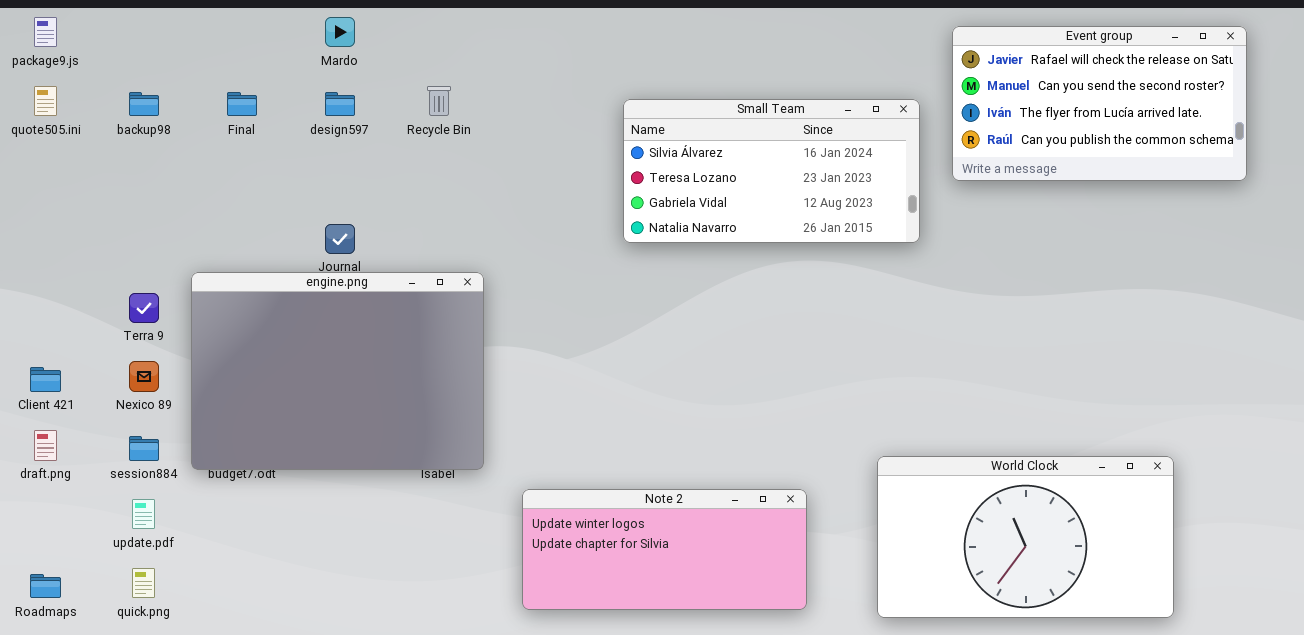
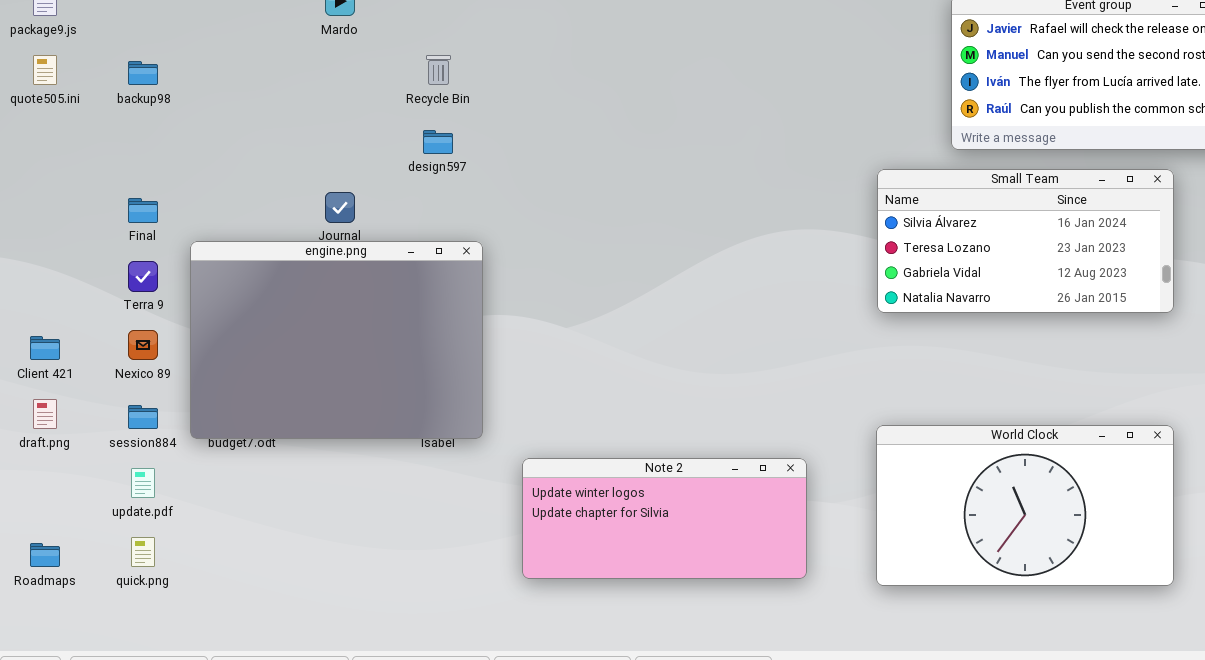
Final: [227,92,257,116] -> [128,198,158,223], moved
design597: [325,92,355,116] -> [423,130,453,154], moved
Small Team: [623,99,920,243] -> [877,169,1174,313], moved

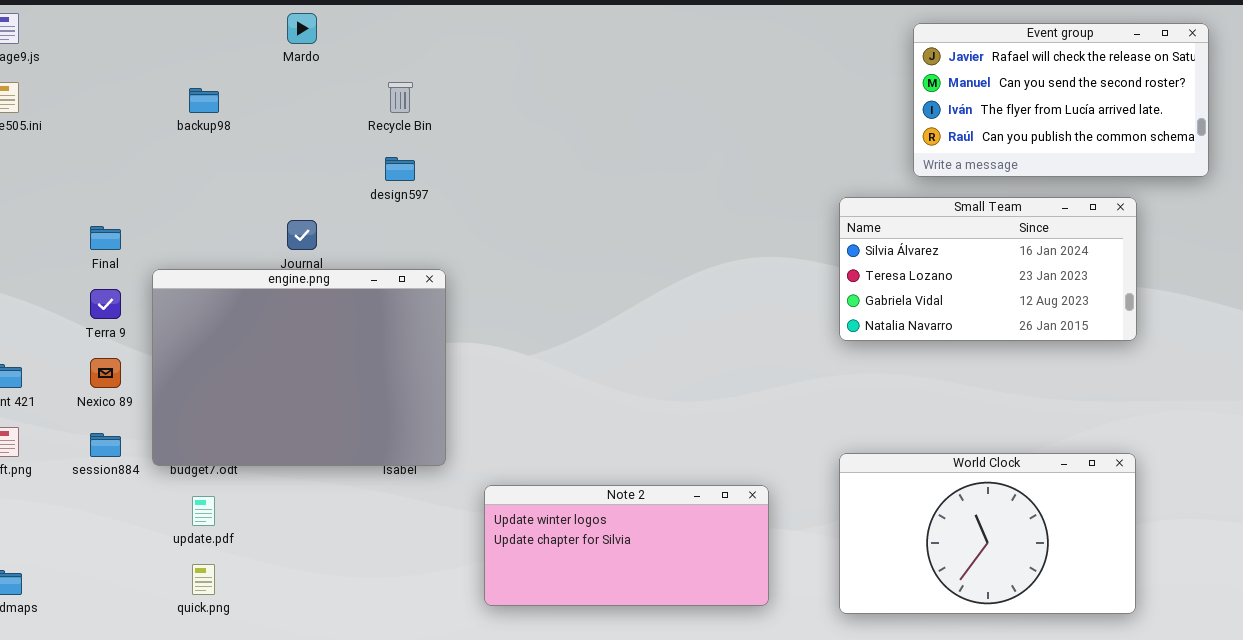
backup98: [128,61,158,85] -> [189,88,219,113], moved
update.pdf: [131,468,155,498] -> [192,496,215,526], moved
quick.png: [131,537,155,567] -> [192,564,215,595], moved

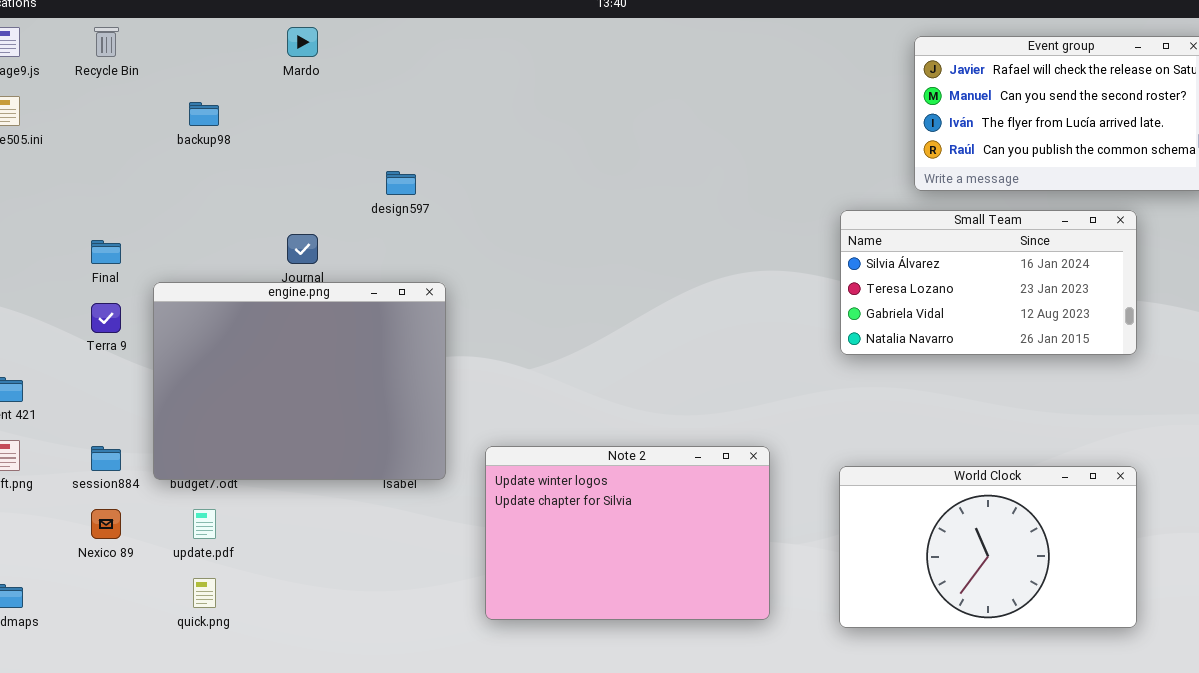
Recycle Bin: [388,82,413,113] -> [94,27,119,57], moved
Nexico 89: [90,358,121,388] -> [91,509,121,539], moved
Note 2: [484,485,769,606] -> [485,446,770,620], resized

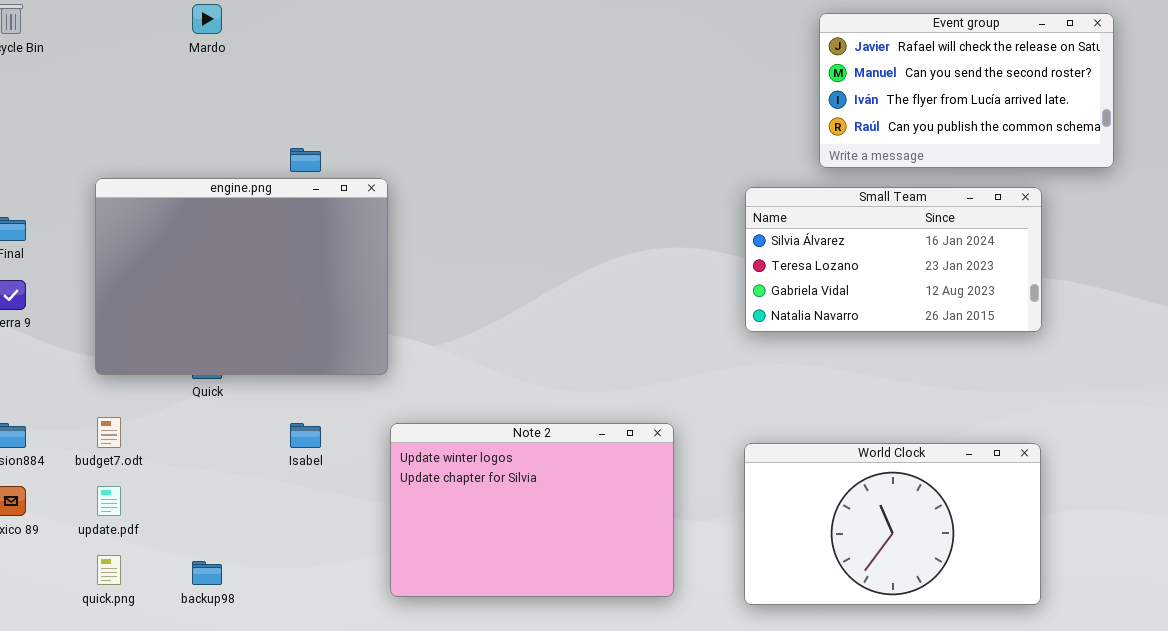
backup98: [189,102,219,126] -> [192,561,222,585], moved
engine.png: [153,282,446,480] -> [95,178,388,375], moved

